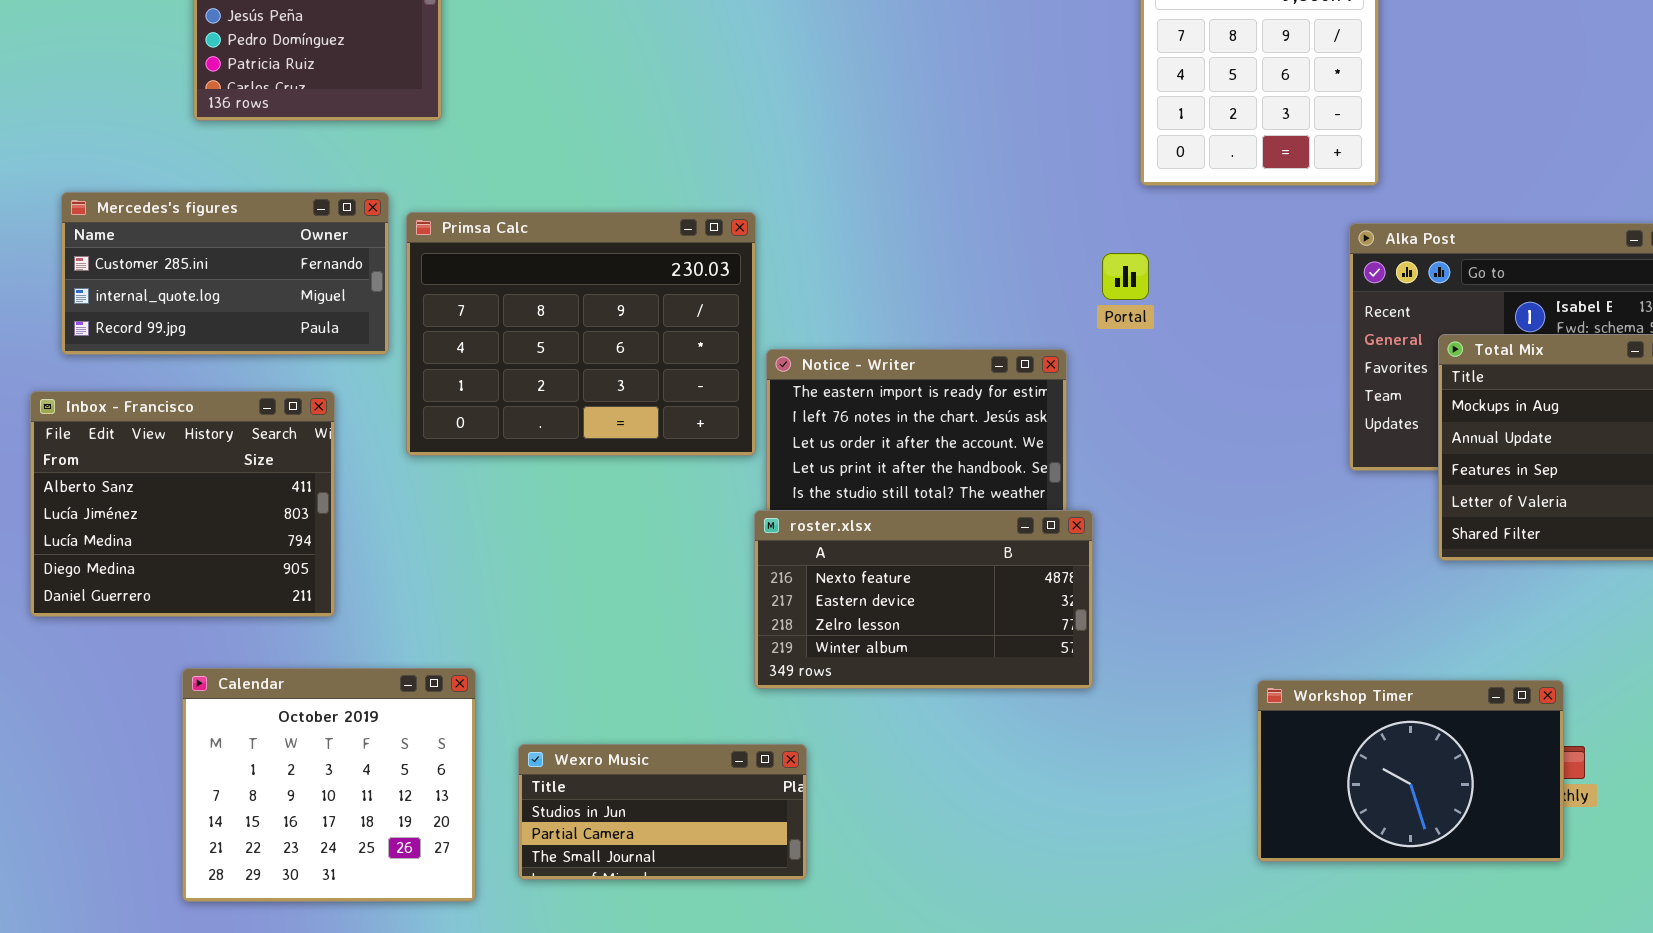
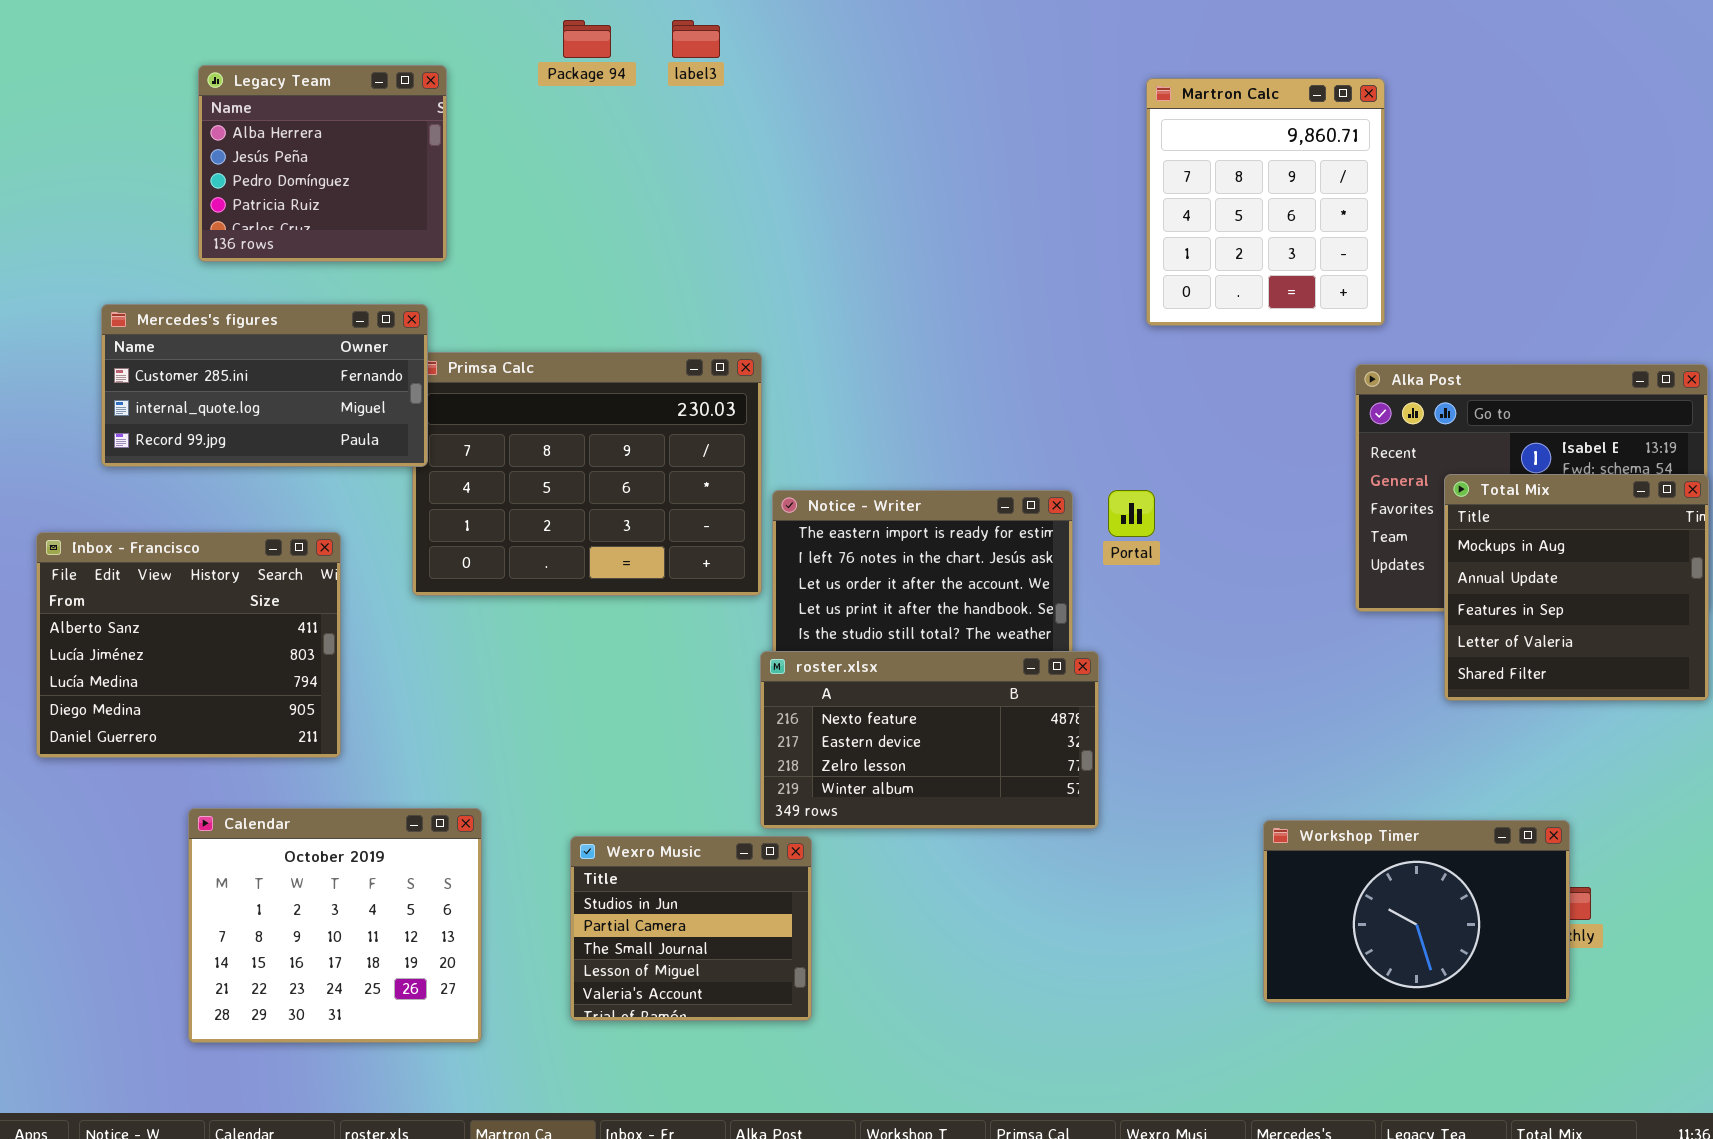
Mercedes's figures: [61,192,389,355] -> [101,304,428,467], moved
Portal: [1102,253,1149,300] -> [1108,490,1155,537], moved
Wexro Music: [518,744,807,880] -> [570,836,812,1021], resized

